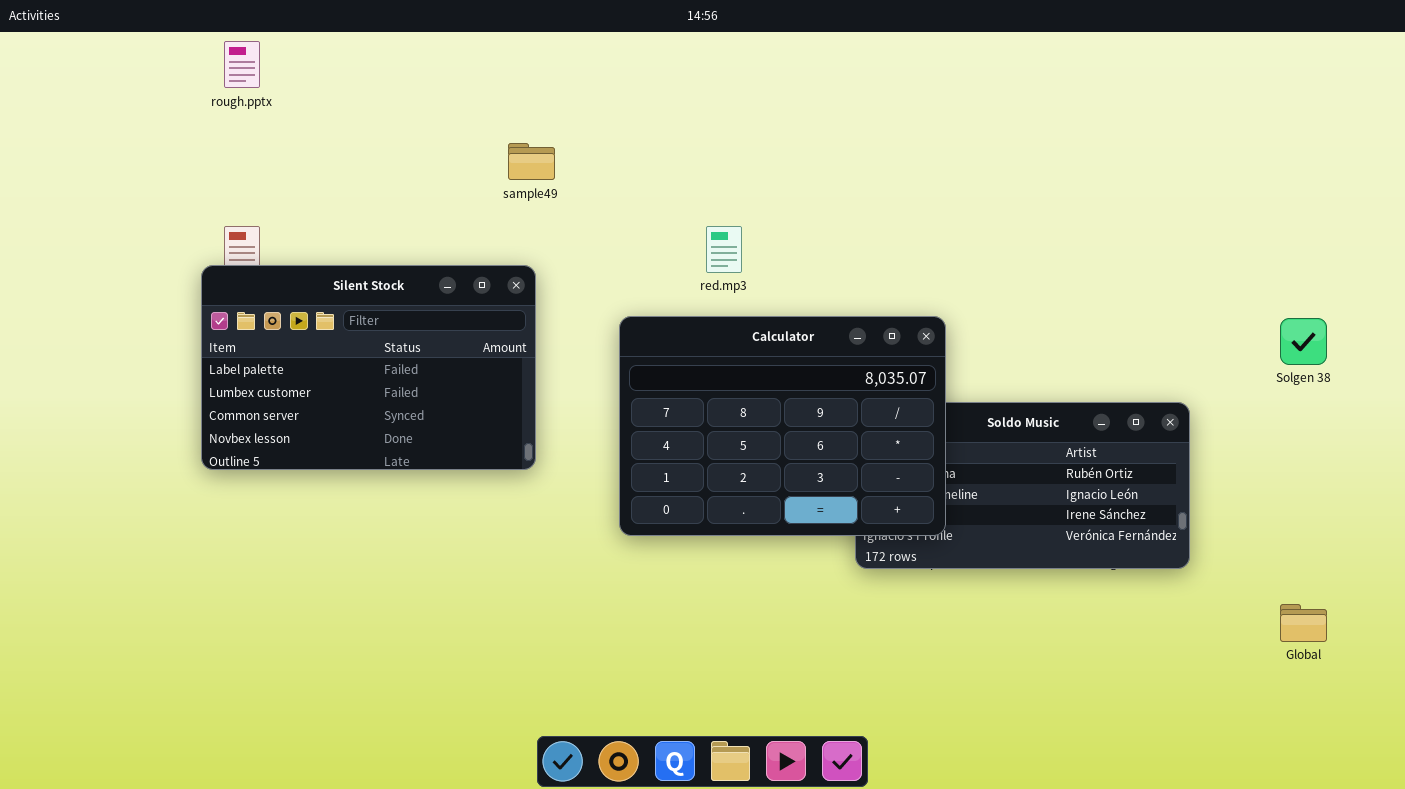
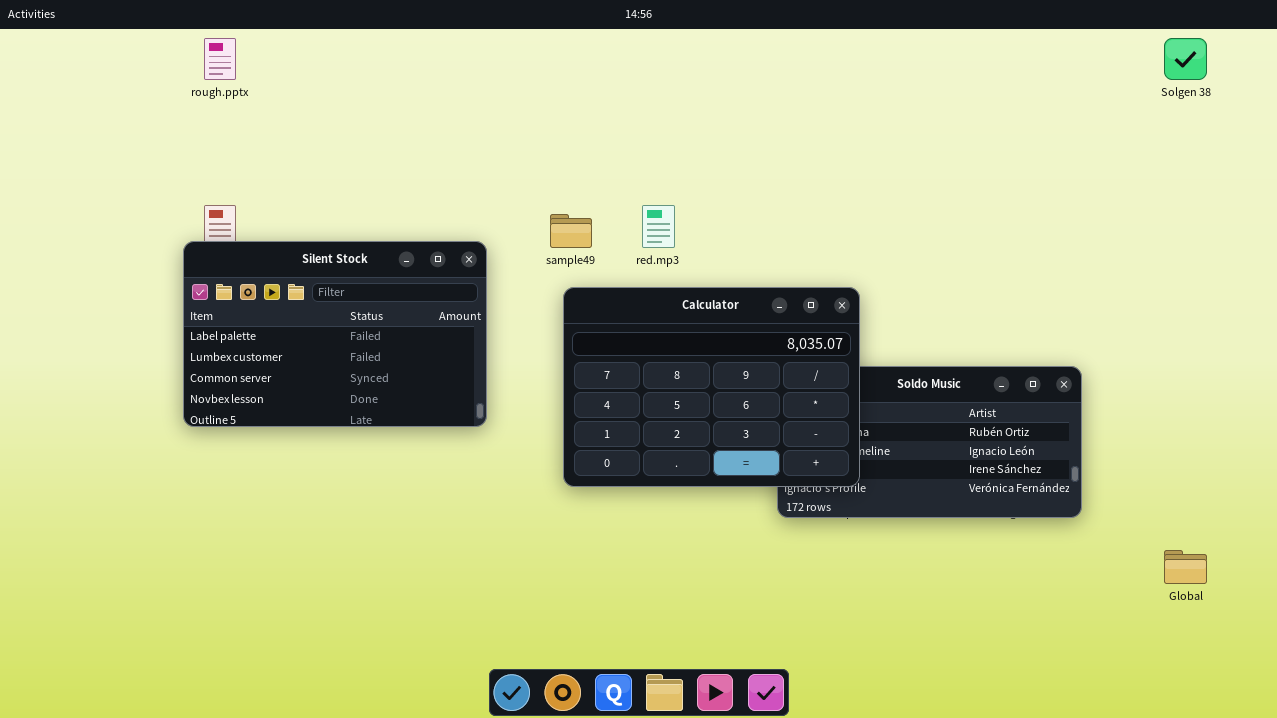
sample49: [508,143,555,180] -> [550,214,592,248], moved
Solgen 38: [1280,318,1327,365] -> [1164,38,1207,80], moved

